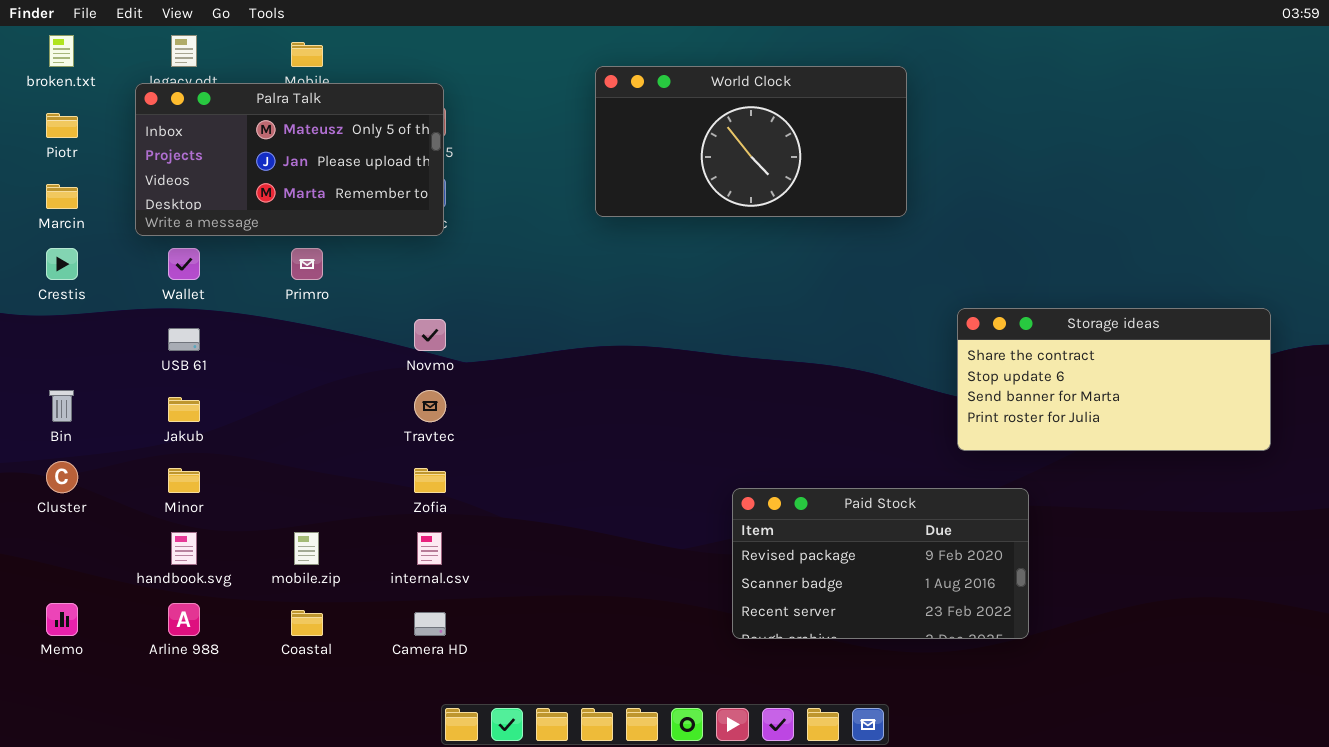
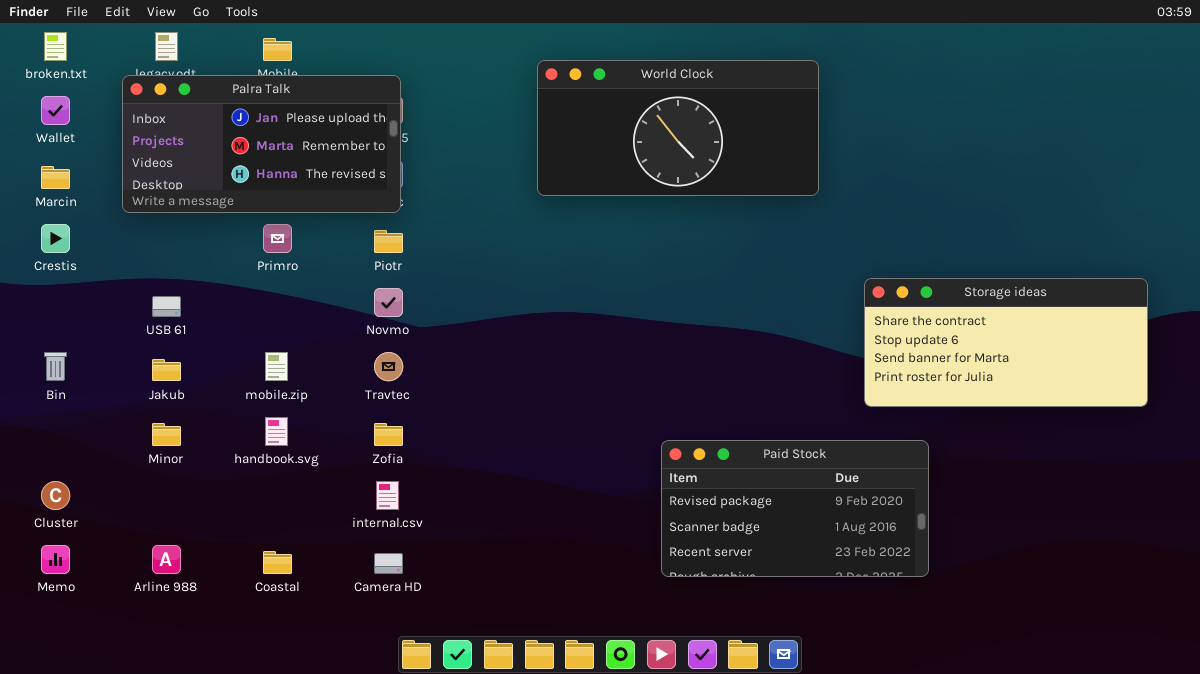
Palra Talk: [135,83,444,236] -> [122,75,401,213], scrolled down 1 row
Piotr: [46,113,78,138] -> [374,230,403,253], moved
Wallet: [168,248,200,280] -> [41,96,70,125], moved
Cluster: [46,461,78,493] -> [41,481,70,510], moved
handbook.svg: [171,532,197,565] -> [265,417,288,446], moved
mobile.zip: [294,532,319,565] -> [265,352,288,381], moved

